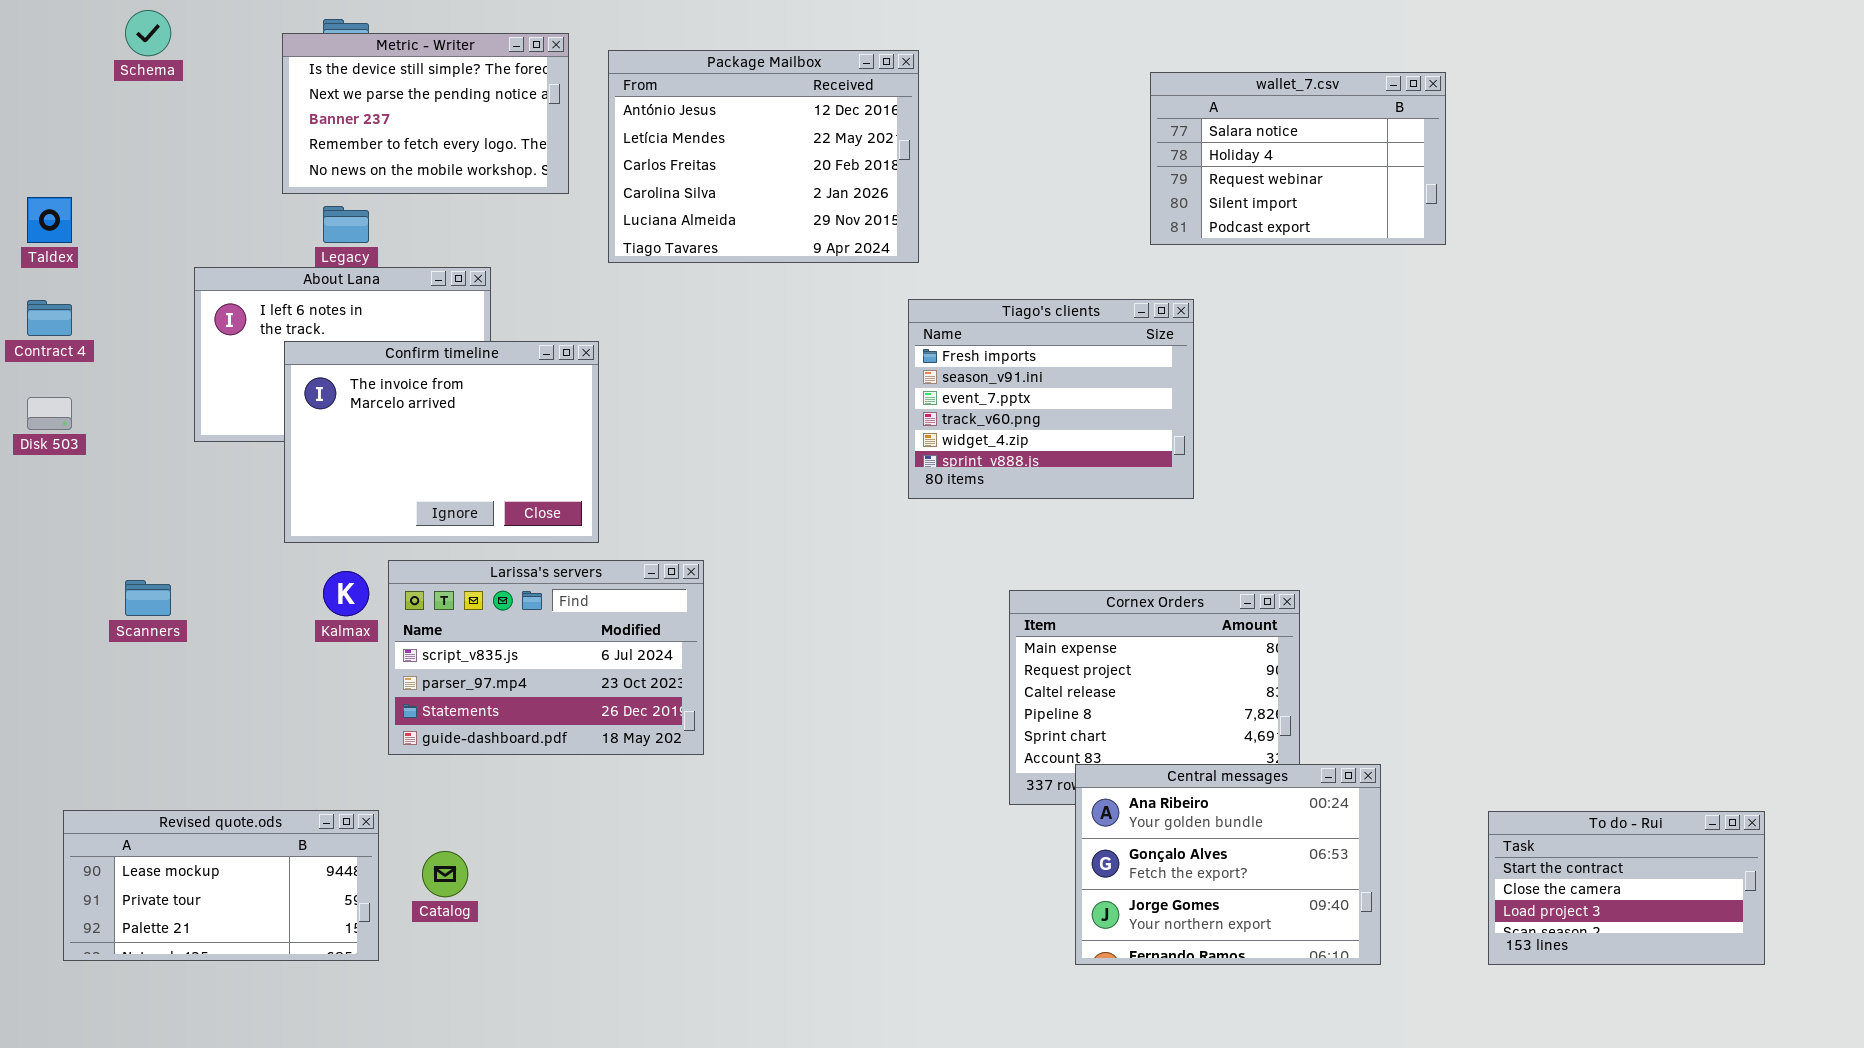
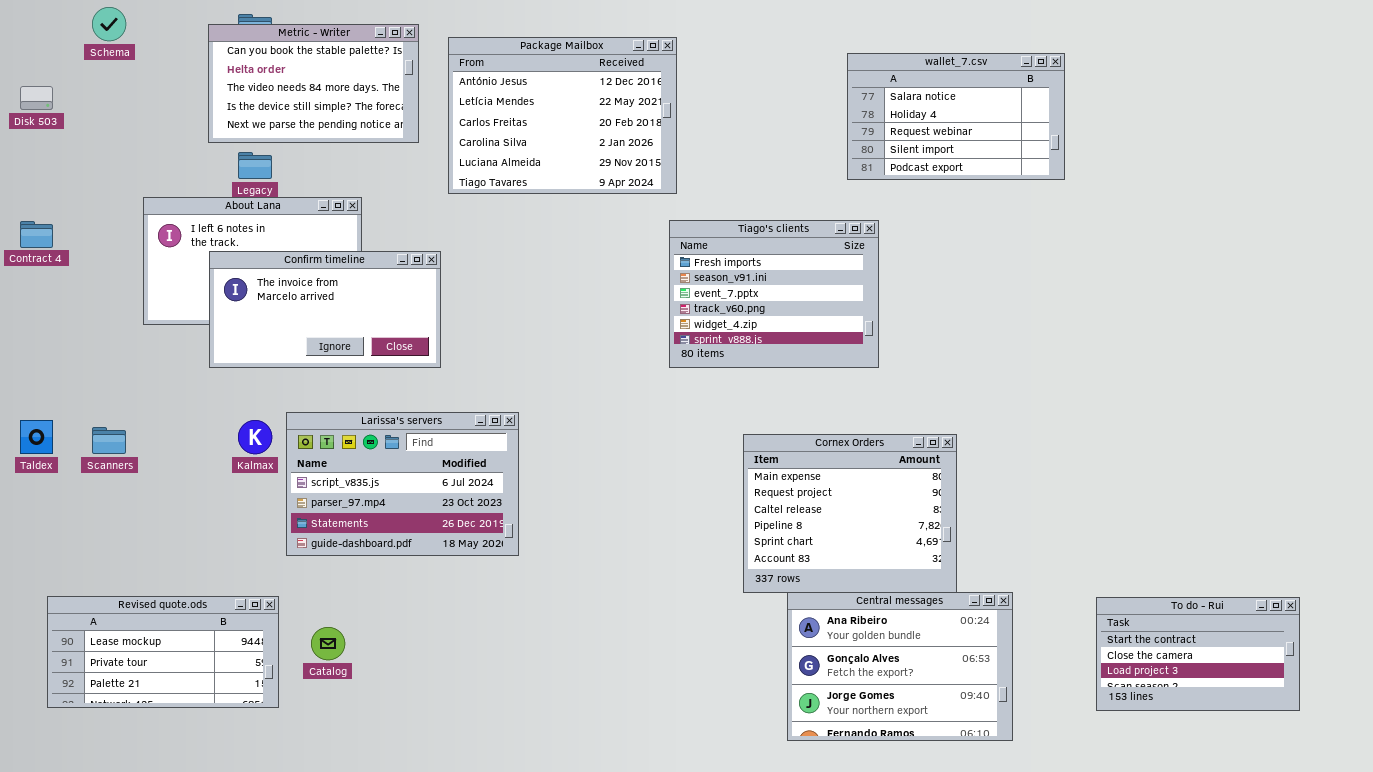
Metric - Writer: [282,33,569,194] -> [208,24,419,143], scrolled up 3 rows
Taldex: [27,197,72,243] -> [20,420,53,454], moved
Confirm timeline: [284,341,599,543] -> [209,251,441,368], resized
Disk 503: [27,397,72,430] -> [20,86,53,110], moved
Central messages: [1075,764,1381,965] -> [787,592,1013,741], moved

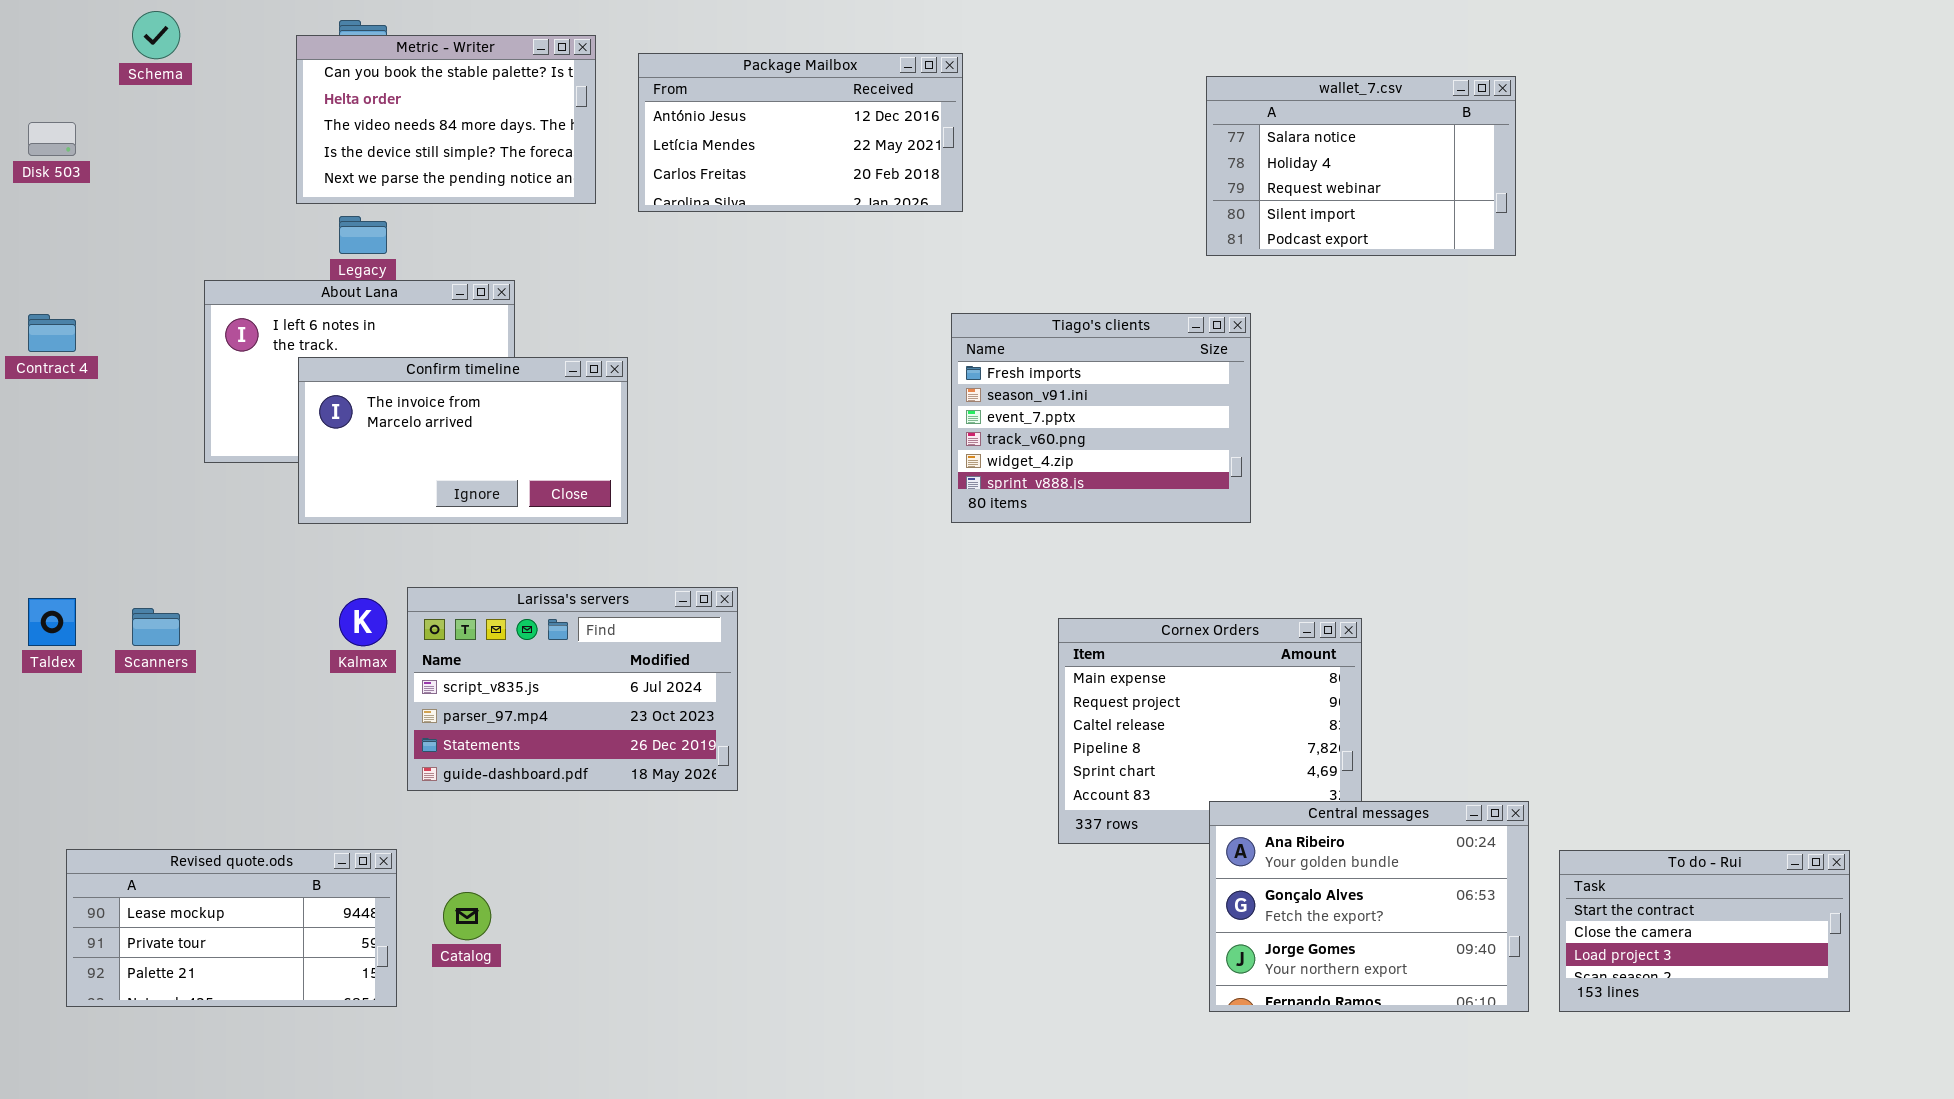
Package Mailbox: [448,37,677,194] -> [638,53,963,212], resized
Central messages: [787,592,1013,741] -> [1209,801,1529,1012], moved

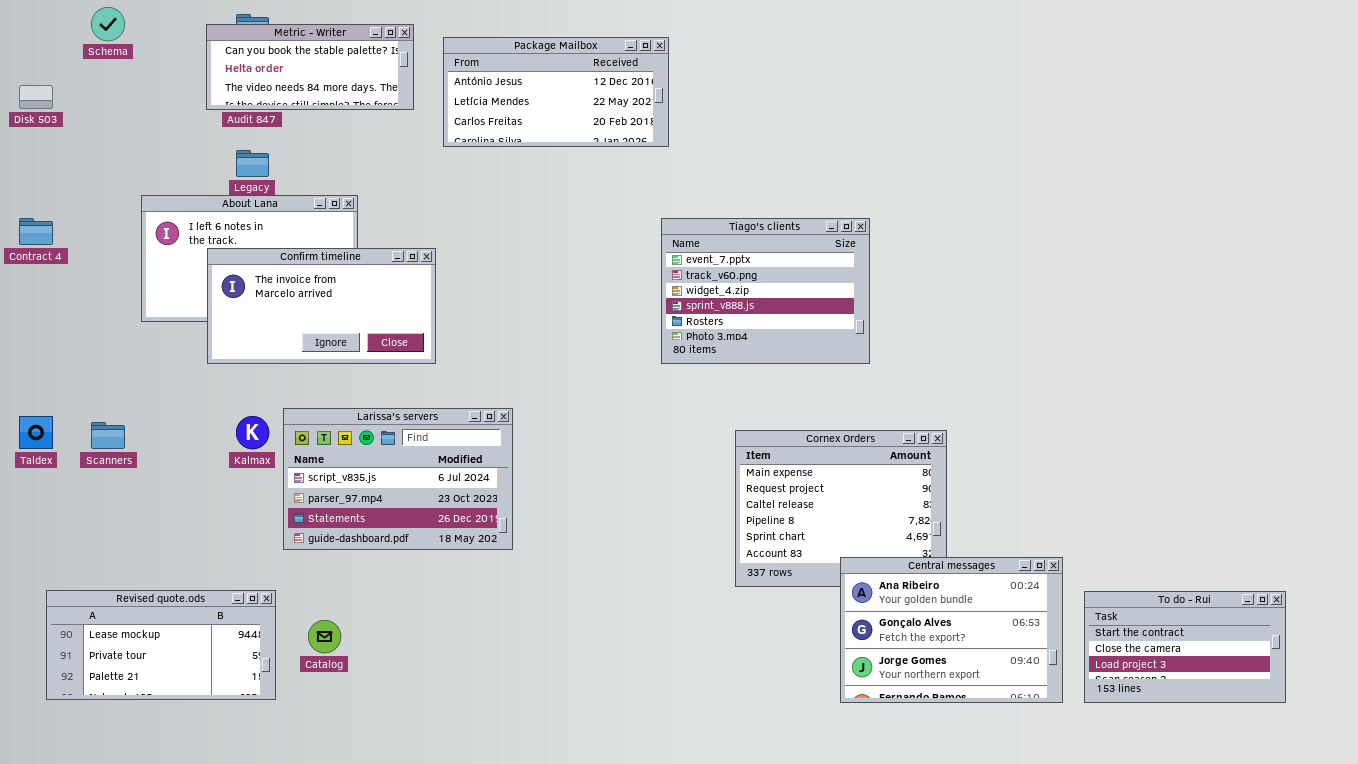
Metric - Writer: [296,35,596,204] -> [206,24,414,110], resized
wallet_7.csv: [1206,76,1516,256] -> none, closed
Tiago's clients: [951,313,1251,523] -> [661,218,870,364], scrolled down 2 rows

